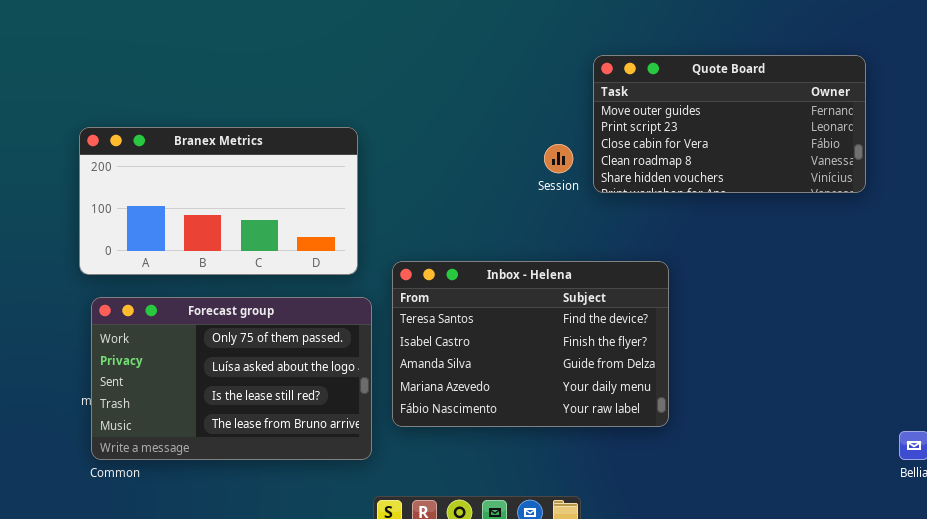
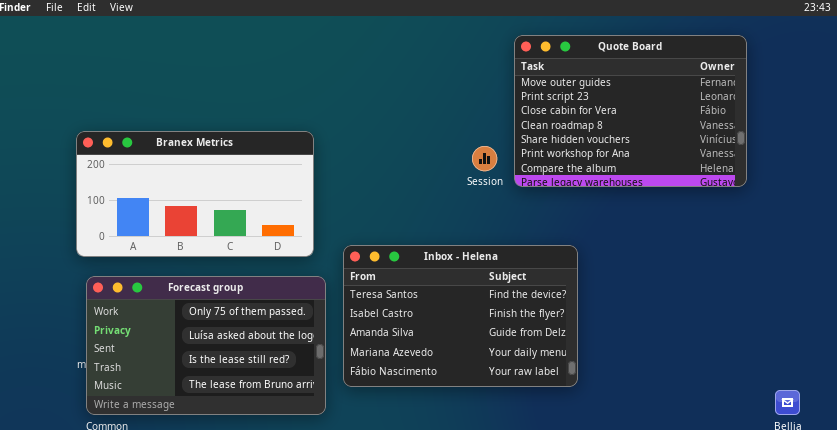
Quote Board: [593,55,866,193] -> [514,35,747,187], resized

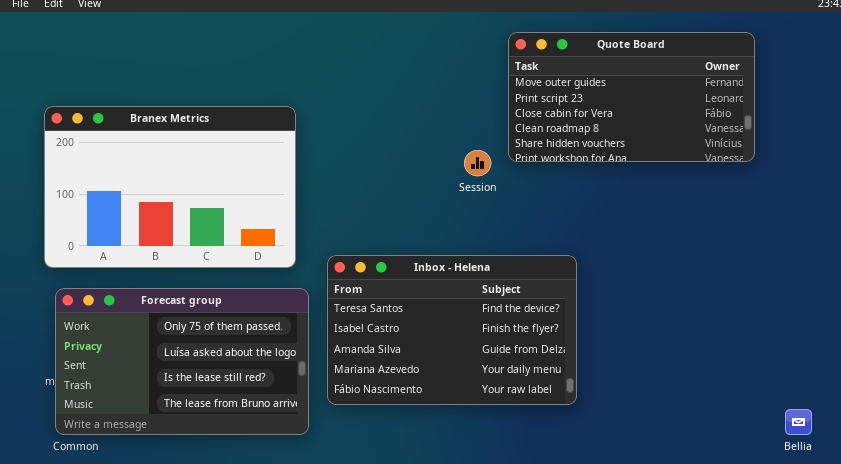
Quote Board: [514,35,747,187] -> [508,32,755,162], resized
Branex Metrics: [76,131,314,257] -> [44,106,296,268], resized

